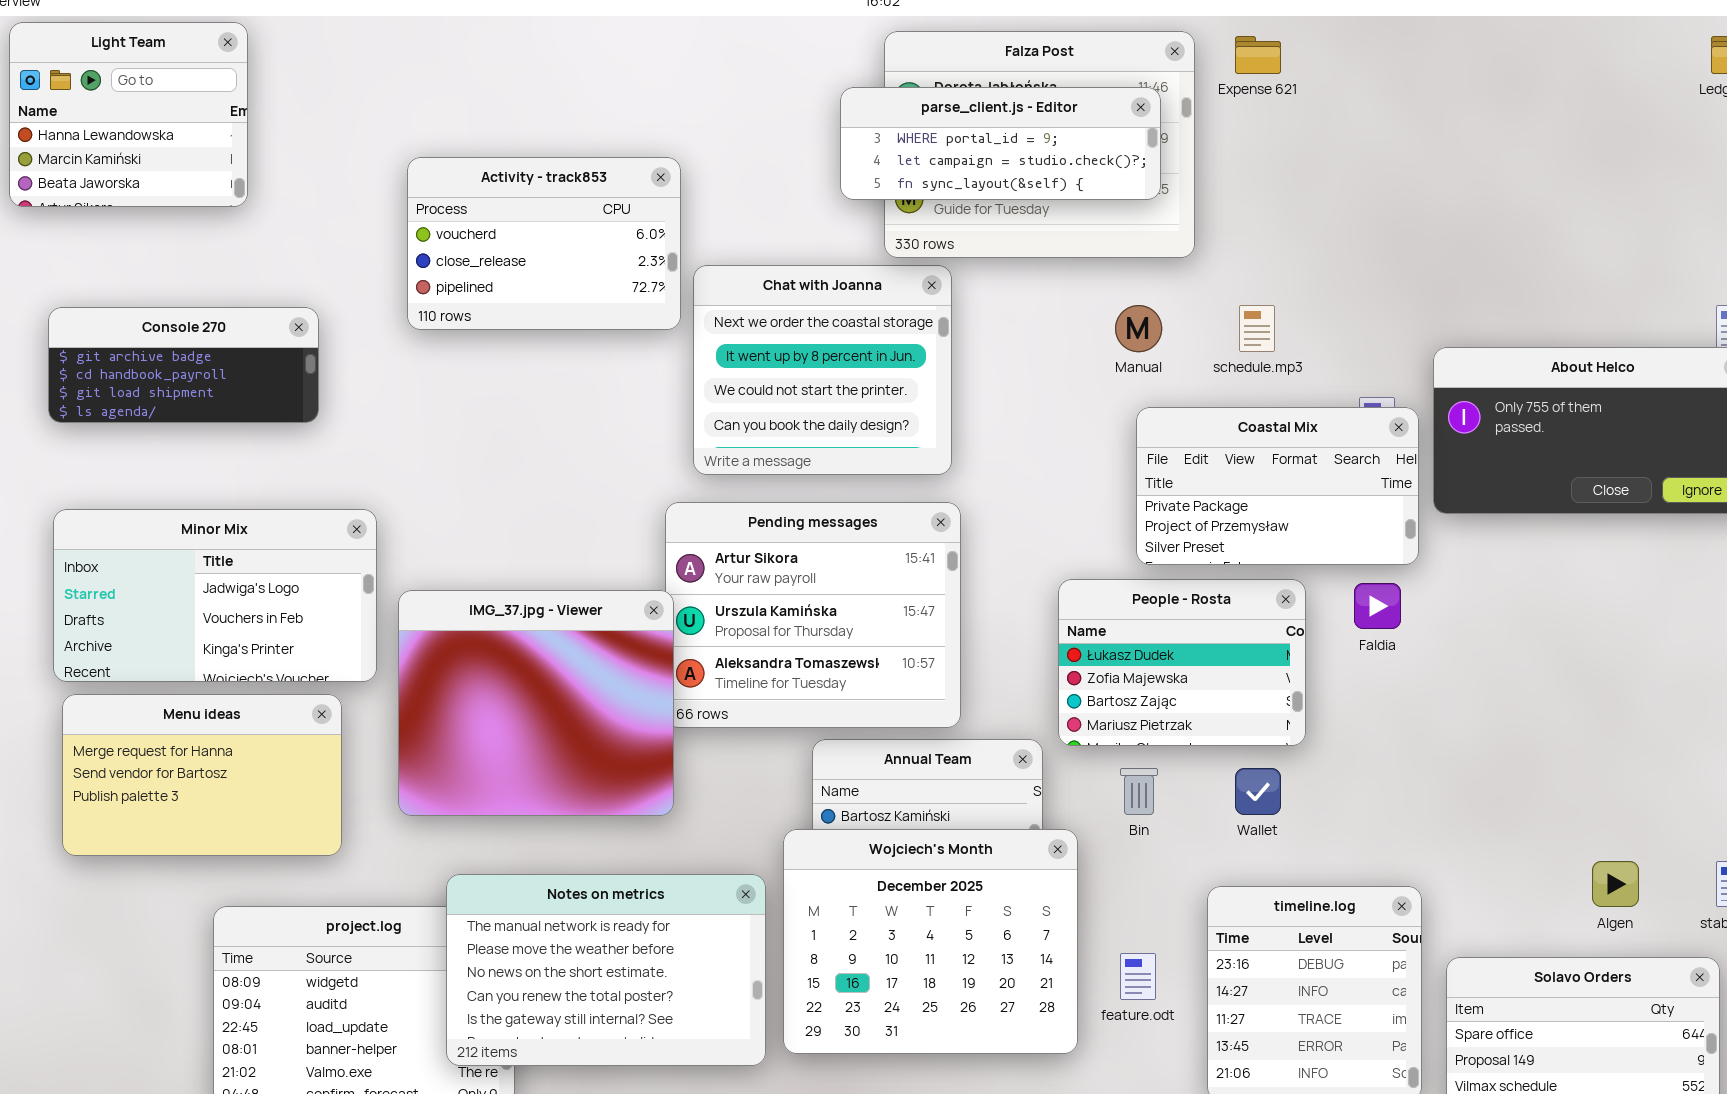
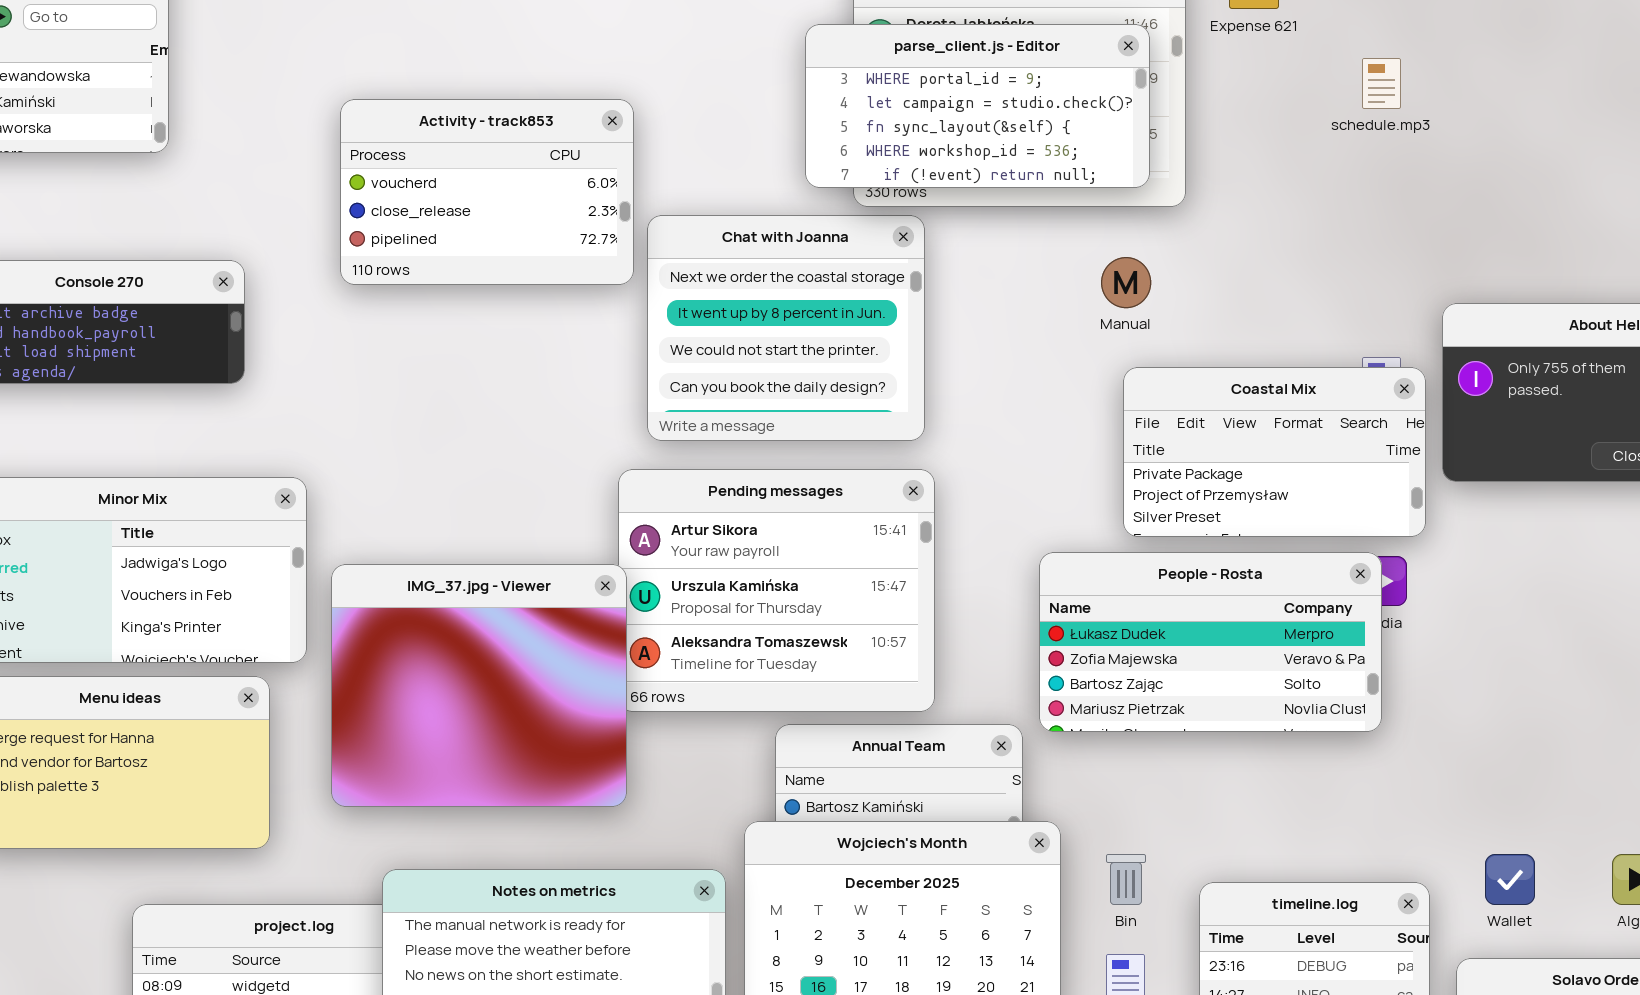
parse_client.js - Editor: [840,87,1161,200] -> [805,24,1150,188], resized
schedule.mp3: [1239,305,1275,352] -> [1362,58,1401,109], moved
People - Rosta: [1058,579,1306,746] -> [1039,552,1382,732], resized
Bin: [1120,768,1158,815] -> [1106,854,1146,905], moved
Wallet: [1235,768,1281,815] -> [1485,854,1535,905], moved

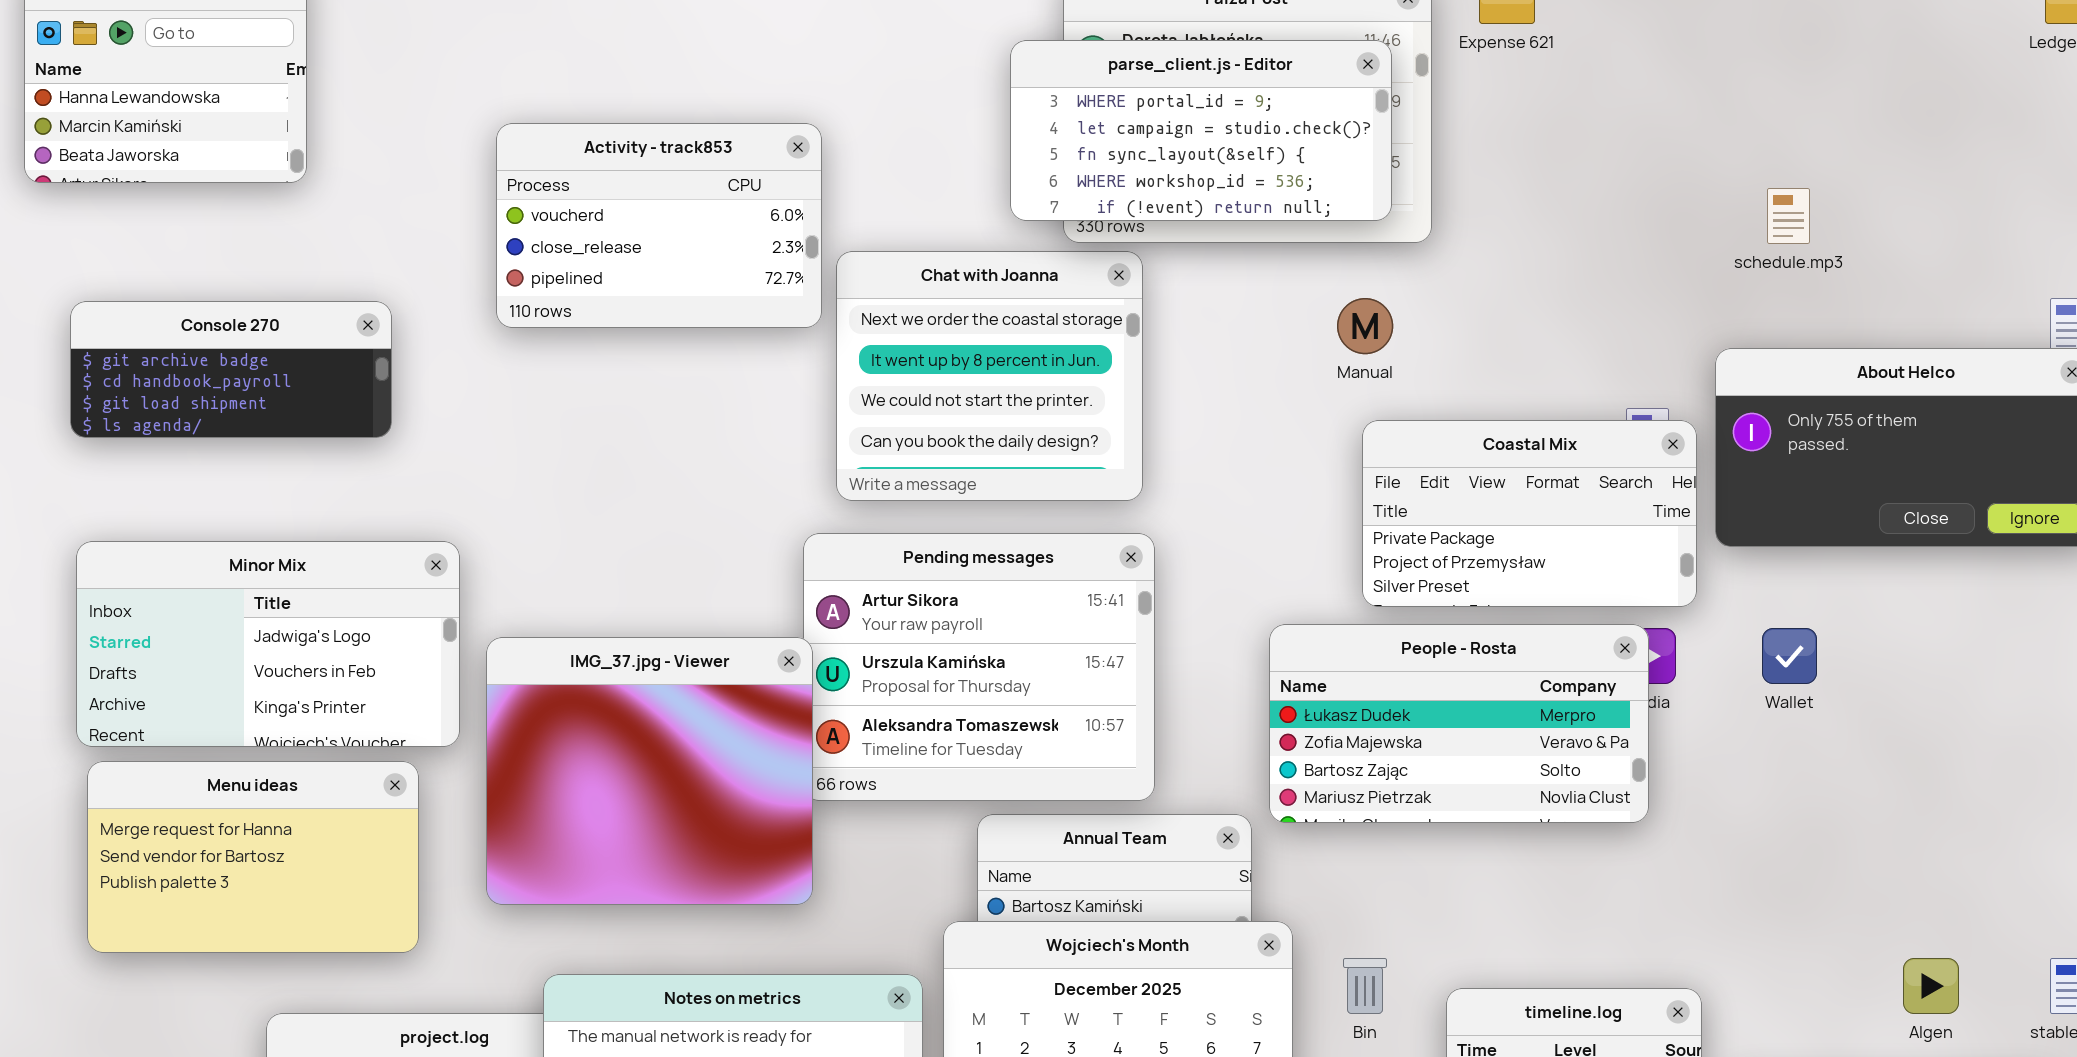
schedule.mp3: [1362,58,1401,109] -> [1767,188,1810,244], moved
Wallet: [1485,854,1535,905] -> [1762,628,1817,684], moved

